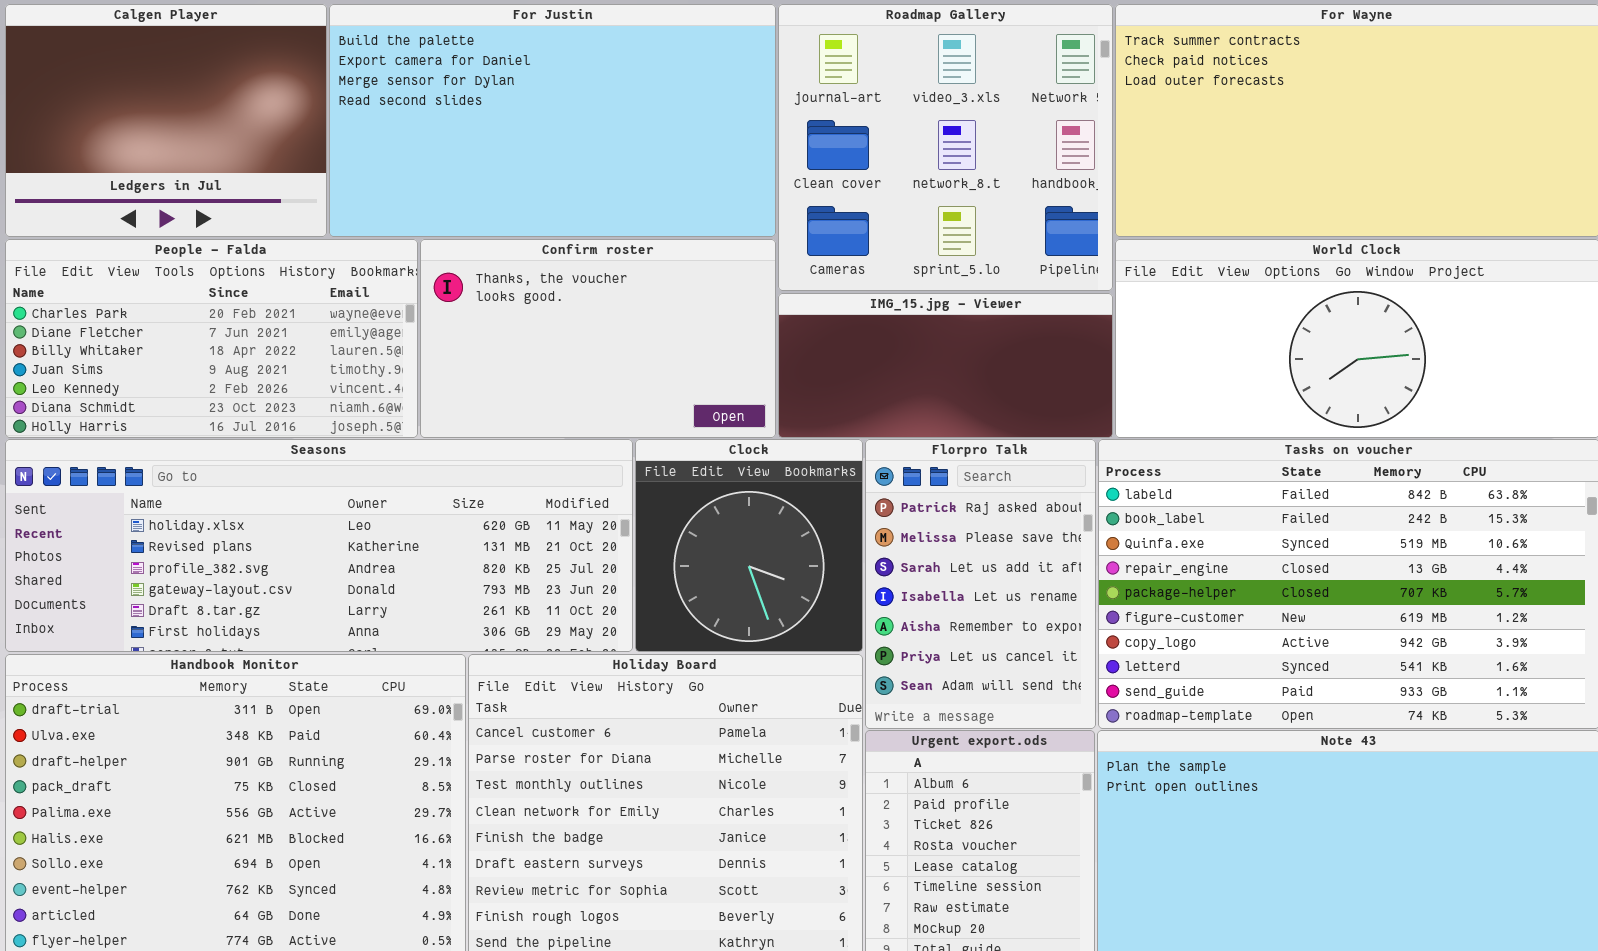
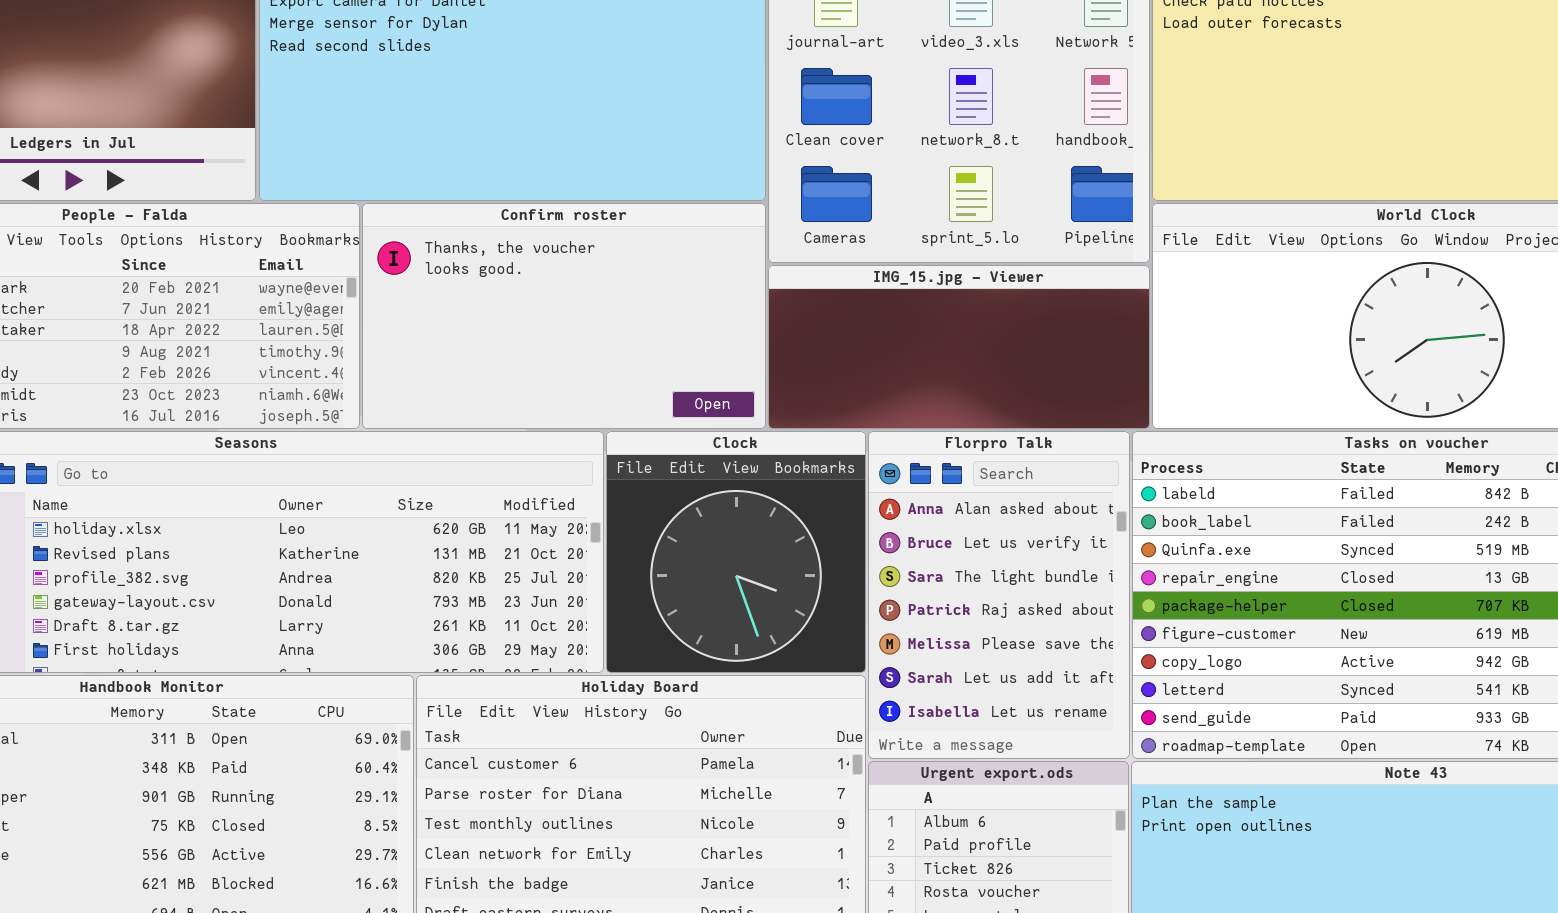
Florpro Talk: [865,439,1096,729] -> [868,431,1130,759], scrolled up 3 rows

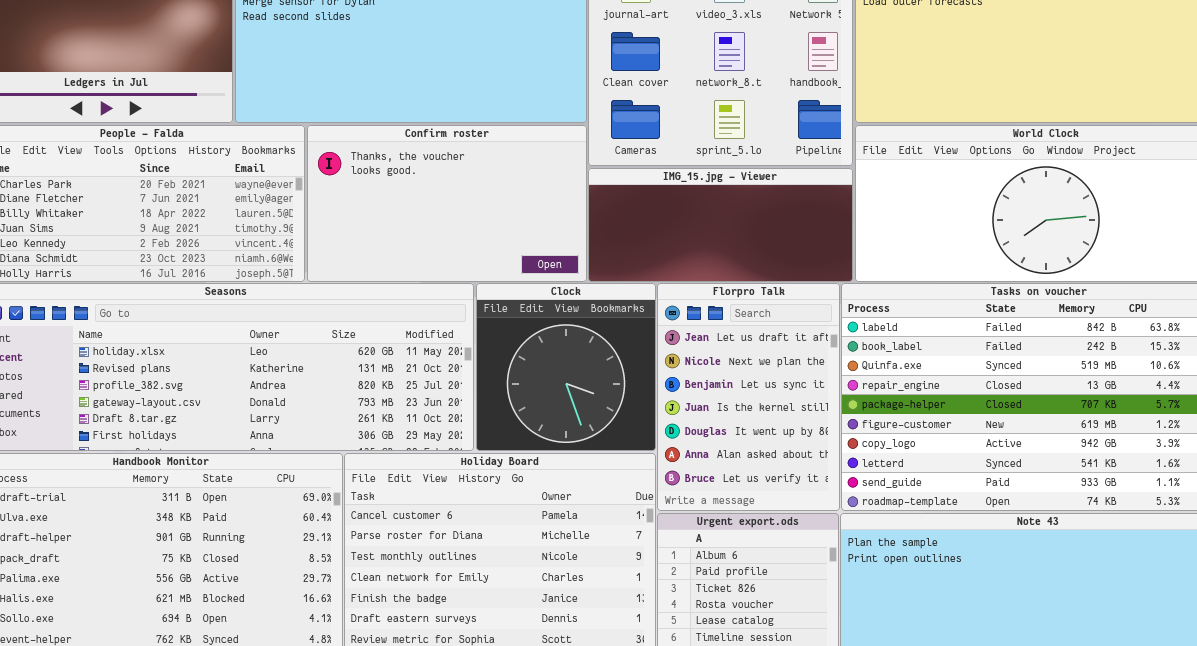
Florpro Talk: [868,431,1130,759] -> [657,283,840,511], scrolled up 5 rows

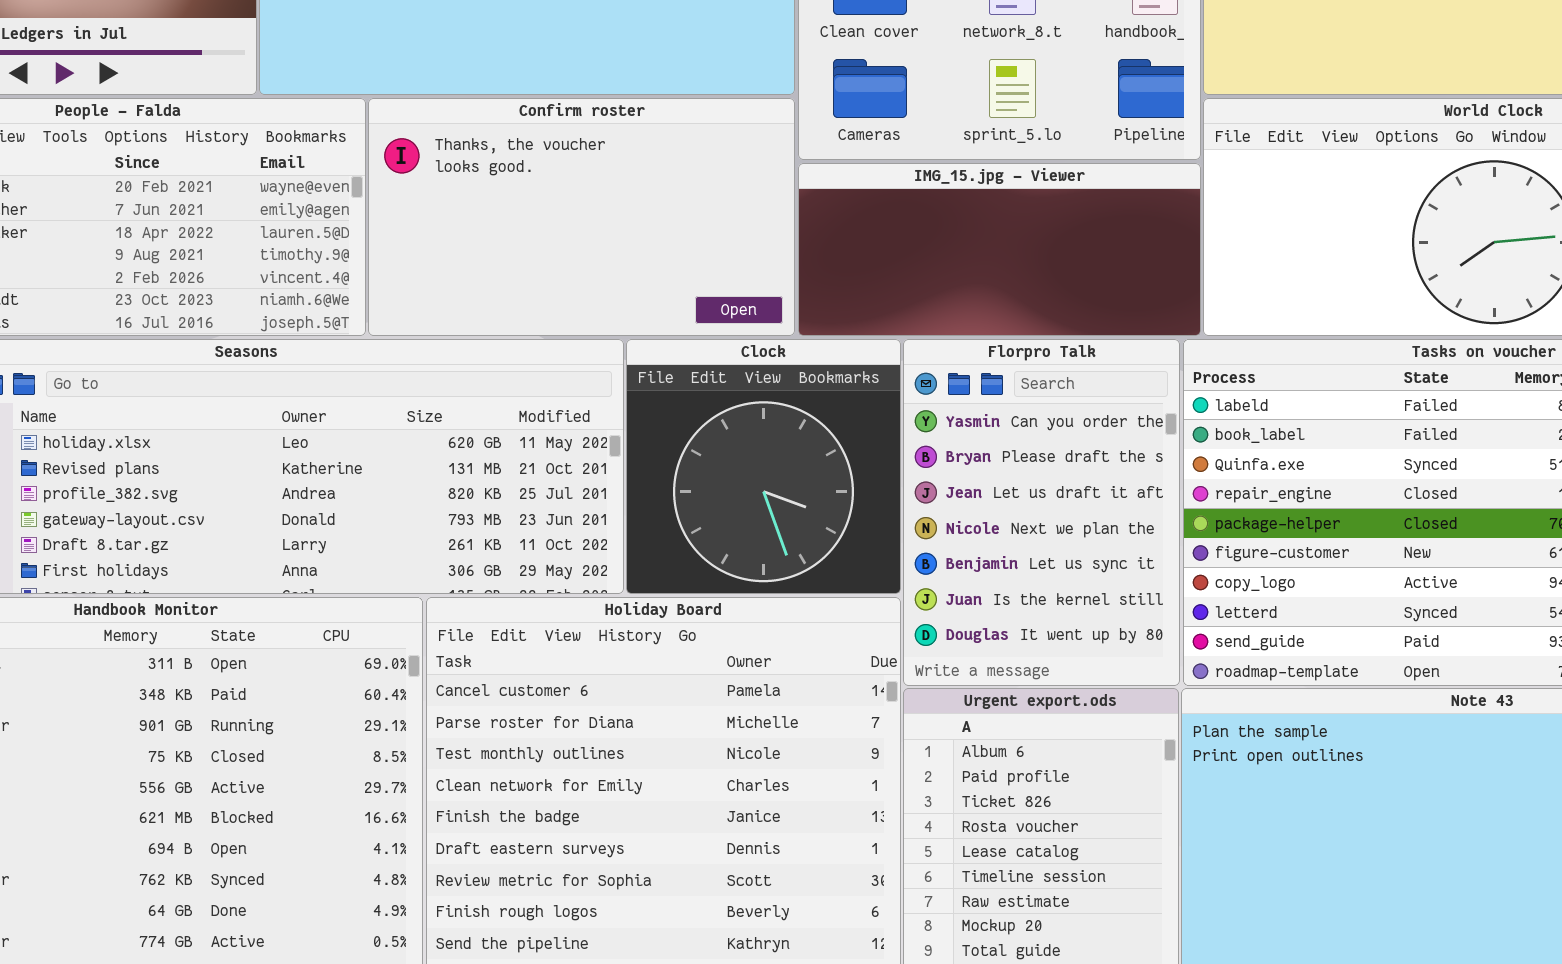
Florpro Talk: [657,283,840,511] -> [903,339,1180,686], scrolled up 2 rows

